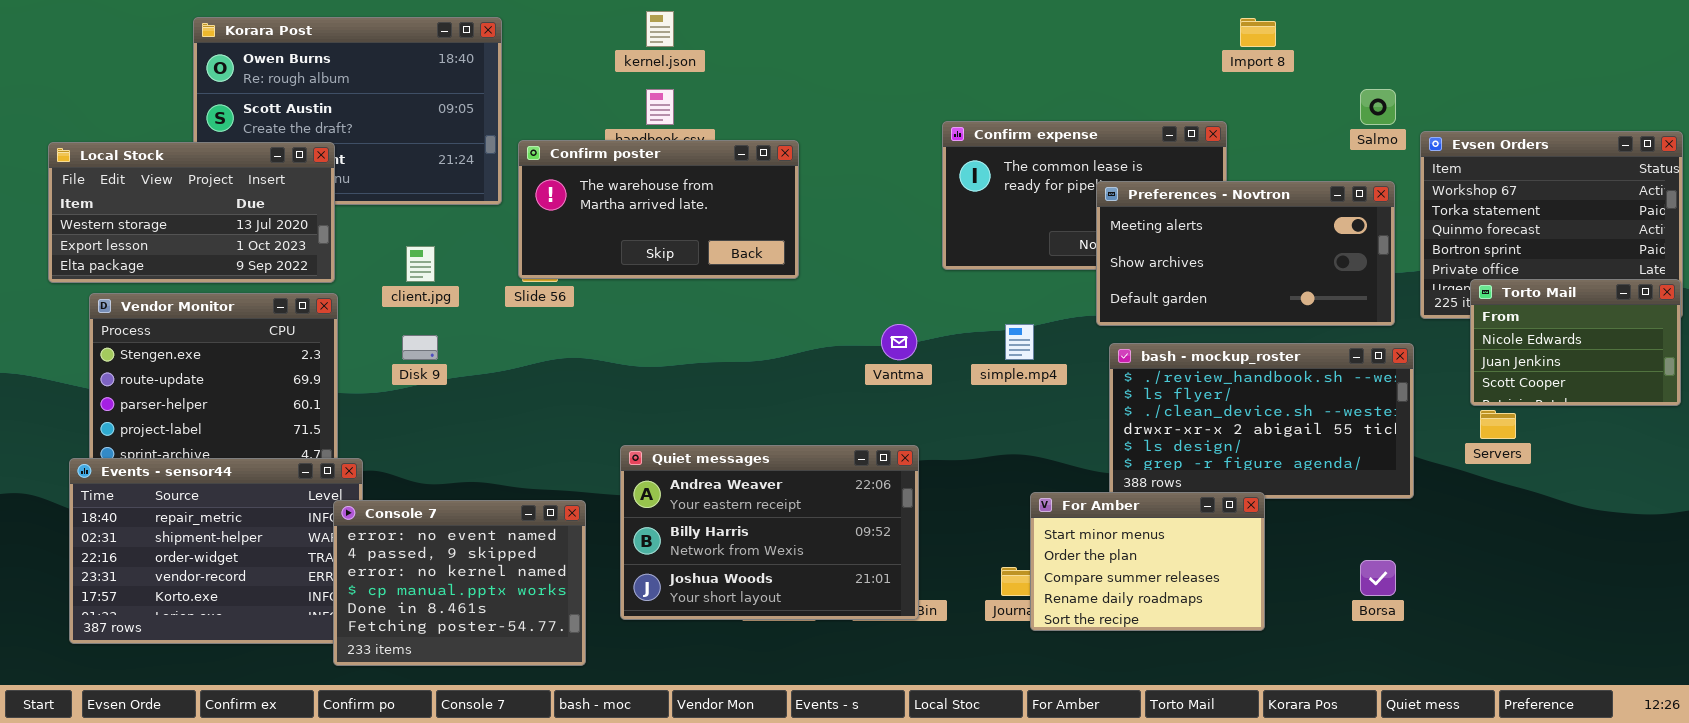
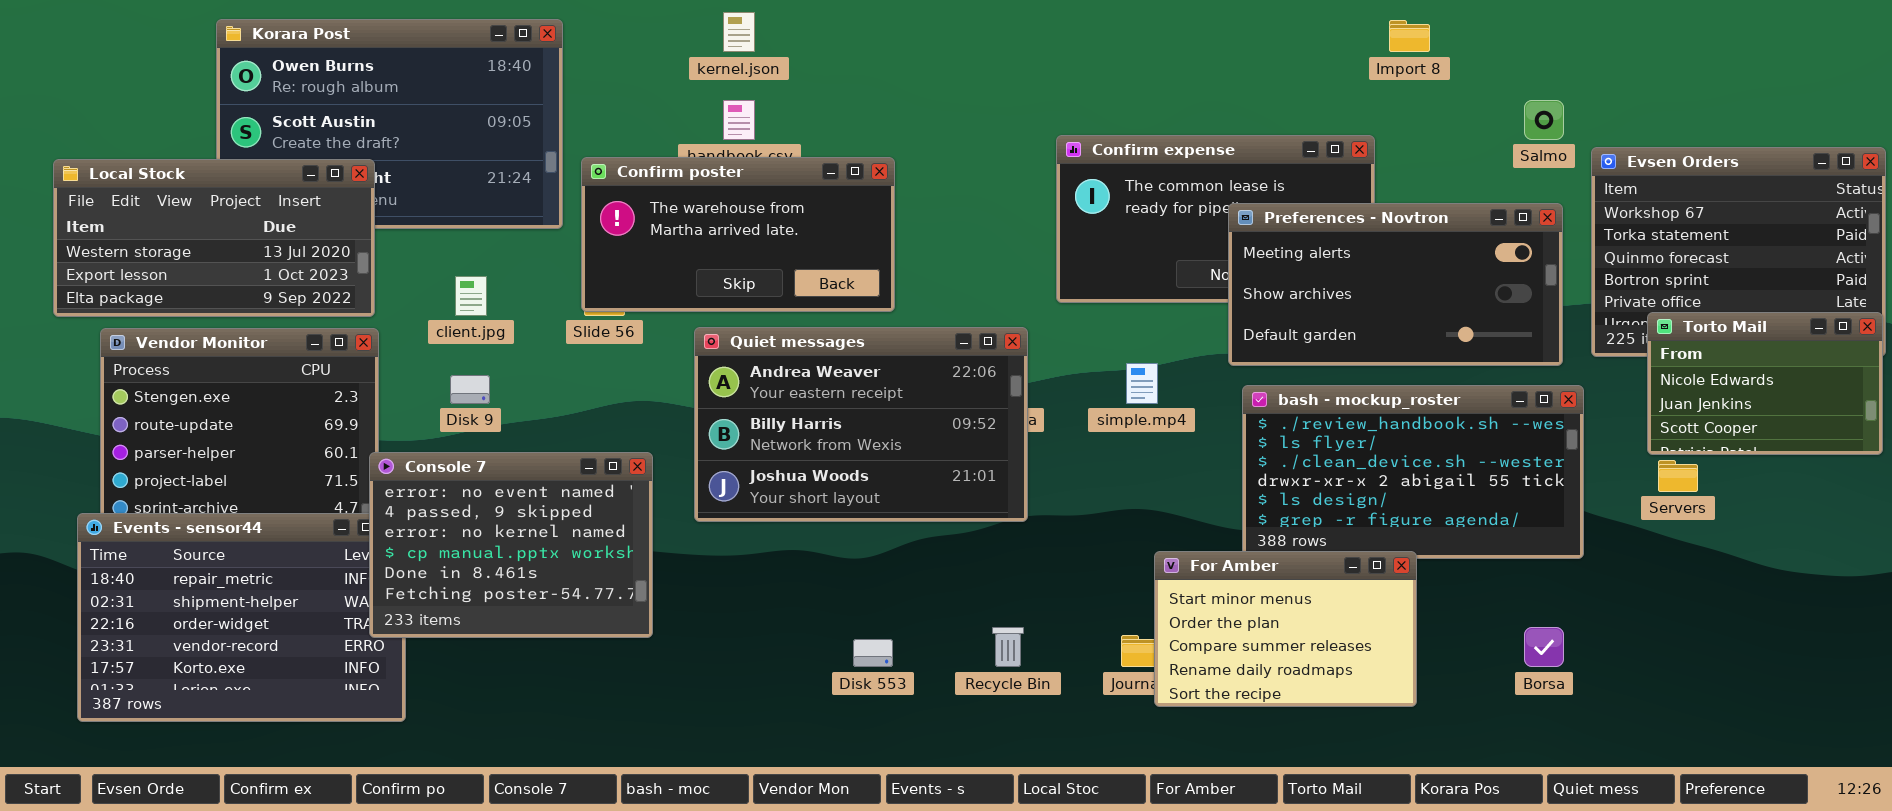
Quiet messages: [620,445,919,620] -> [694,327,1028,522], moved
Console 7: [333,500,586,666] -> [369,452,653,638], moved

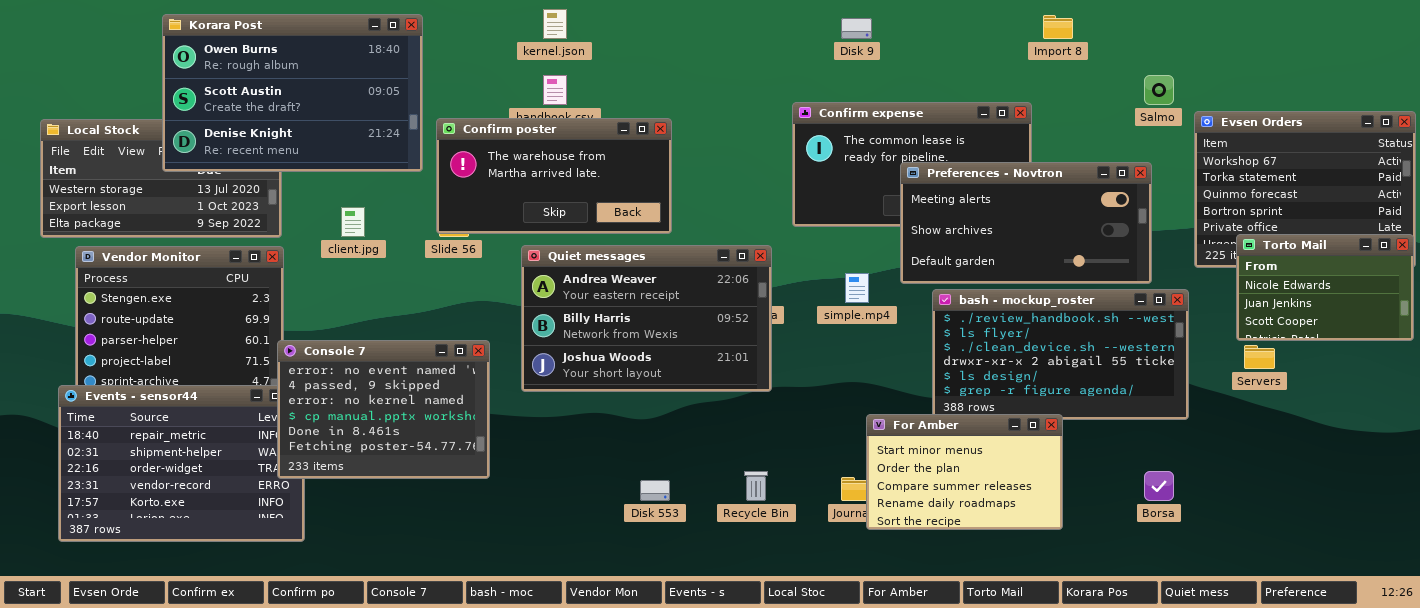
Korara Post: [216,19,563,229] -> [162,14,423,172], raised
Preferences - Novtron: [1228,203,1563,366] -> [900,162,1152,284], moved
Disk 9: [450,375,490,404] -> [841,18,872,39], moved

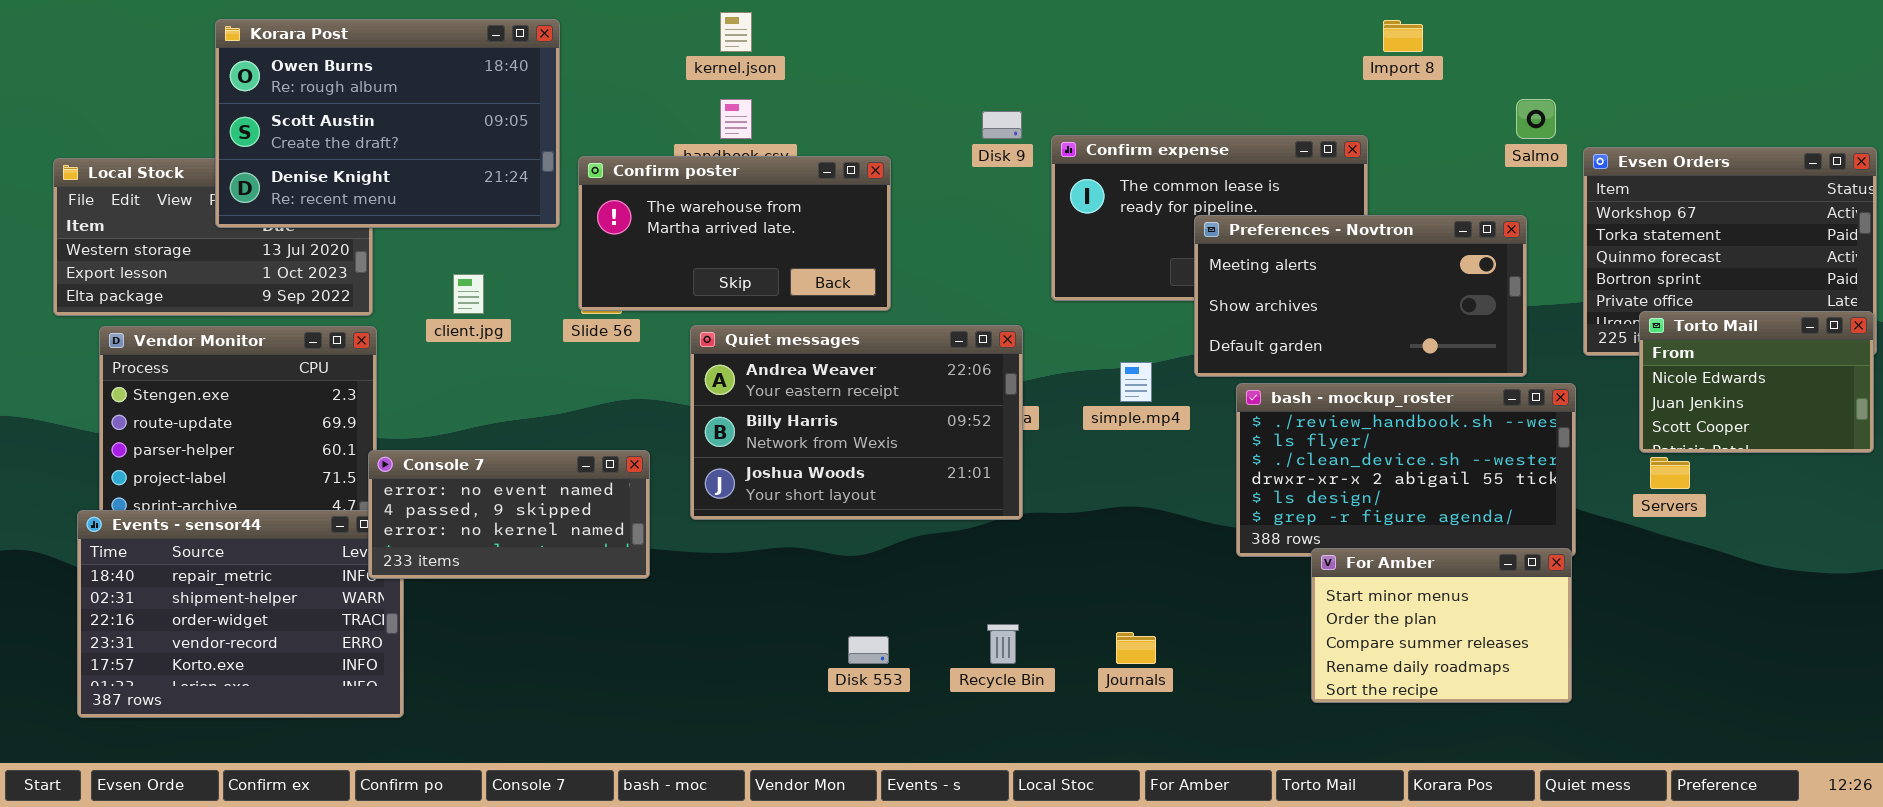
Disk 9: [841,18,872,39] -> [982,111,1022,139], moved
Console 7: [277,340,490,479] -> [368,450,650,579], resized
For Amber: [866,414,1063,530] -> [1311,548,1572,703], moved

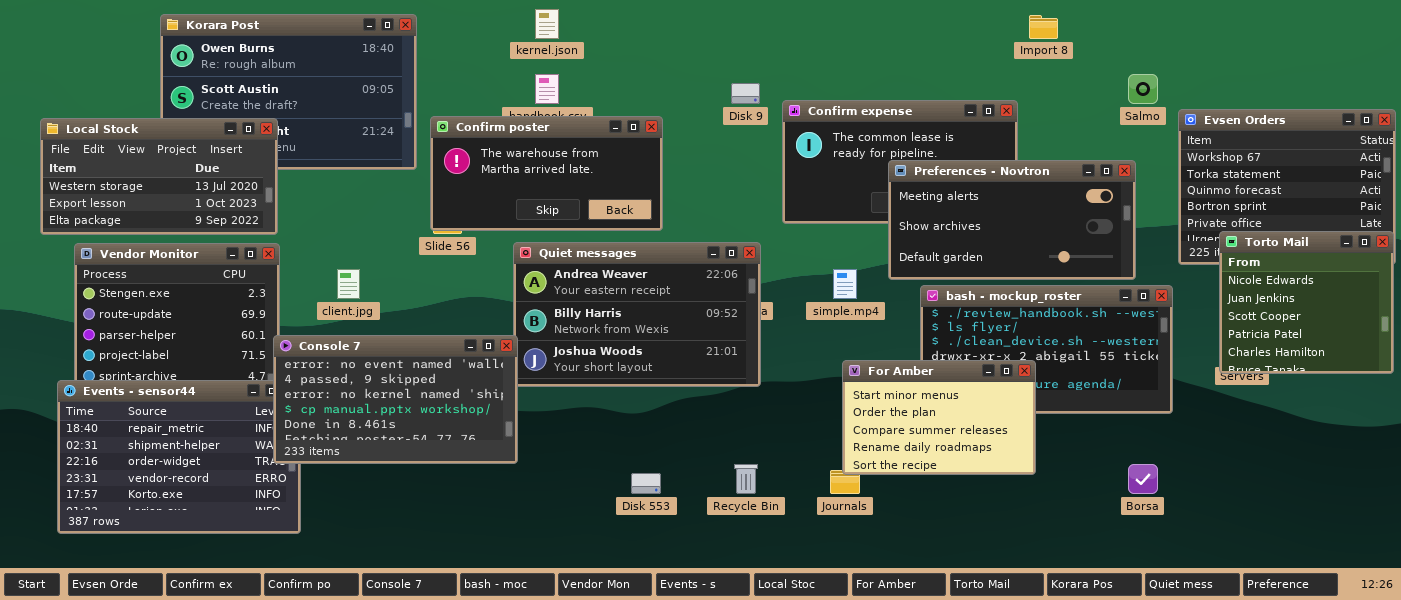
Local Stock: [53,158,373,316] -> [40,118,278,235], raised
client.jpg: [453,274,484,314] -> [337,269,360,299], moved
Torto Mail: [1639,311,1874,453] -> [1219,231,1394,374], resized
Console 7: [368,450,650,579] -> [273,335,518,464], resized
For Amber: [1311,548,1572,703] -> [842,360,1036,475], moved

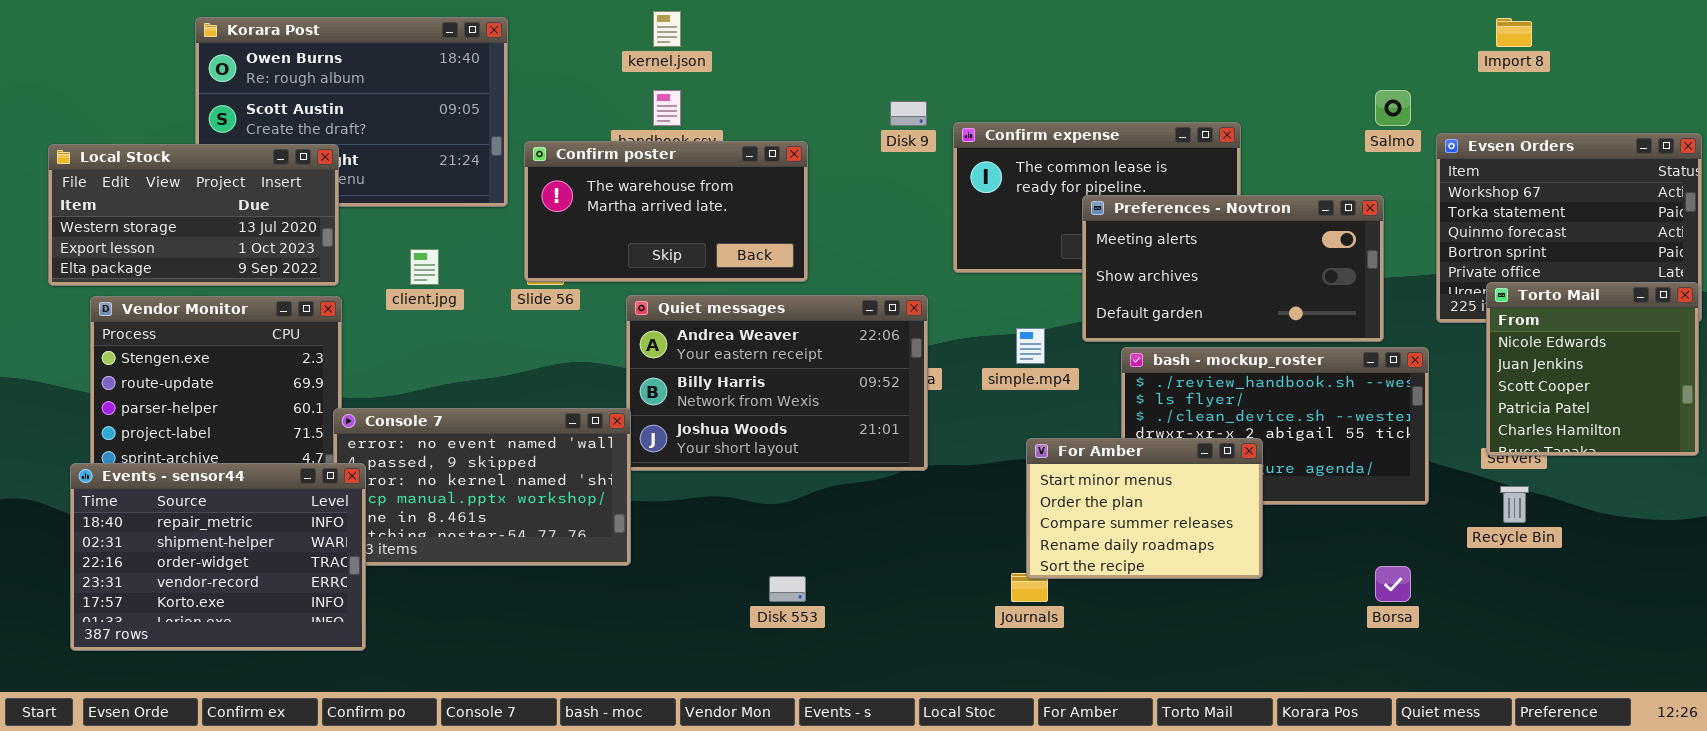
Import 8: [1029,15,1058,39] -> [1496,18,1532,47], moved
client.jpg: [337,269,360,299] -> [410,249,439,285], moved
Events - sensor44: [57,380,301,534] -> [70,463,366,651], raised
Recycle Bin: [734,464,758,494] -> [1500,486,1529,523], moved

